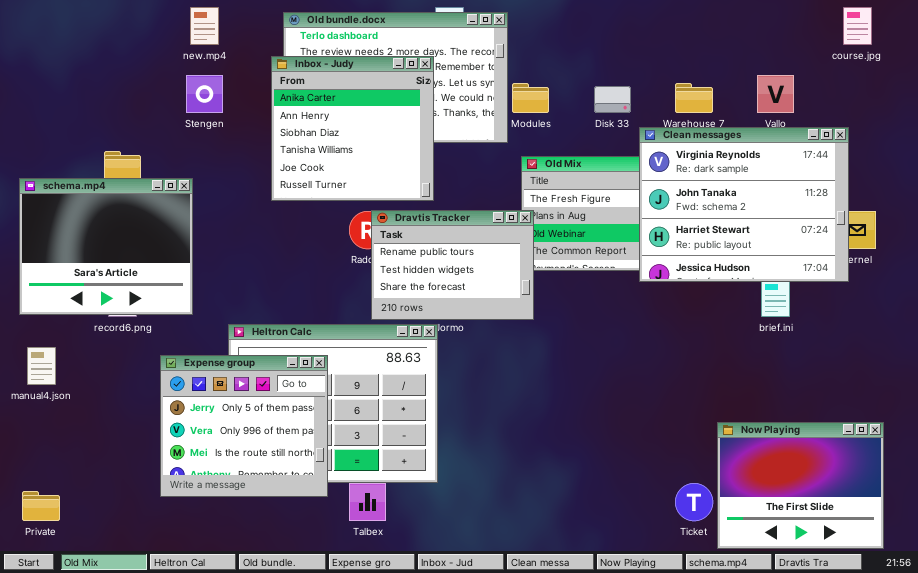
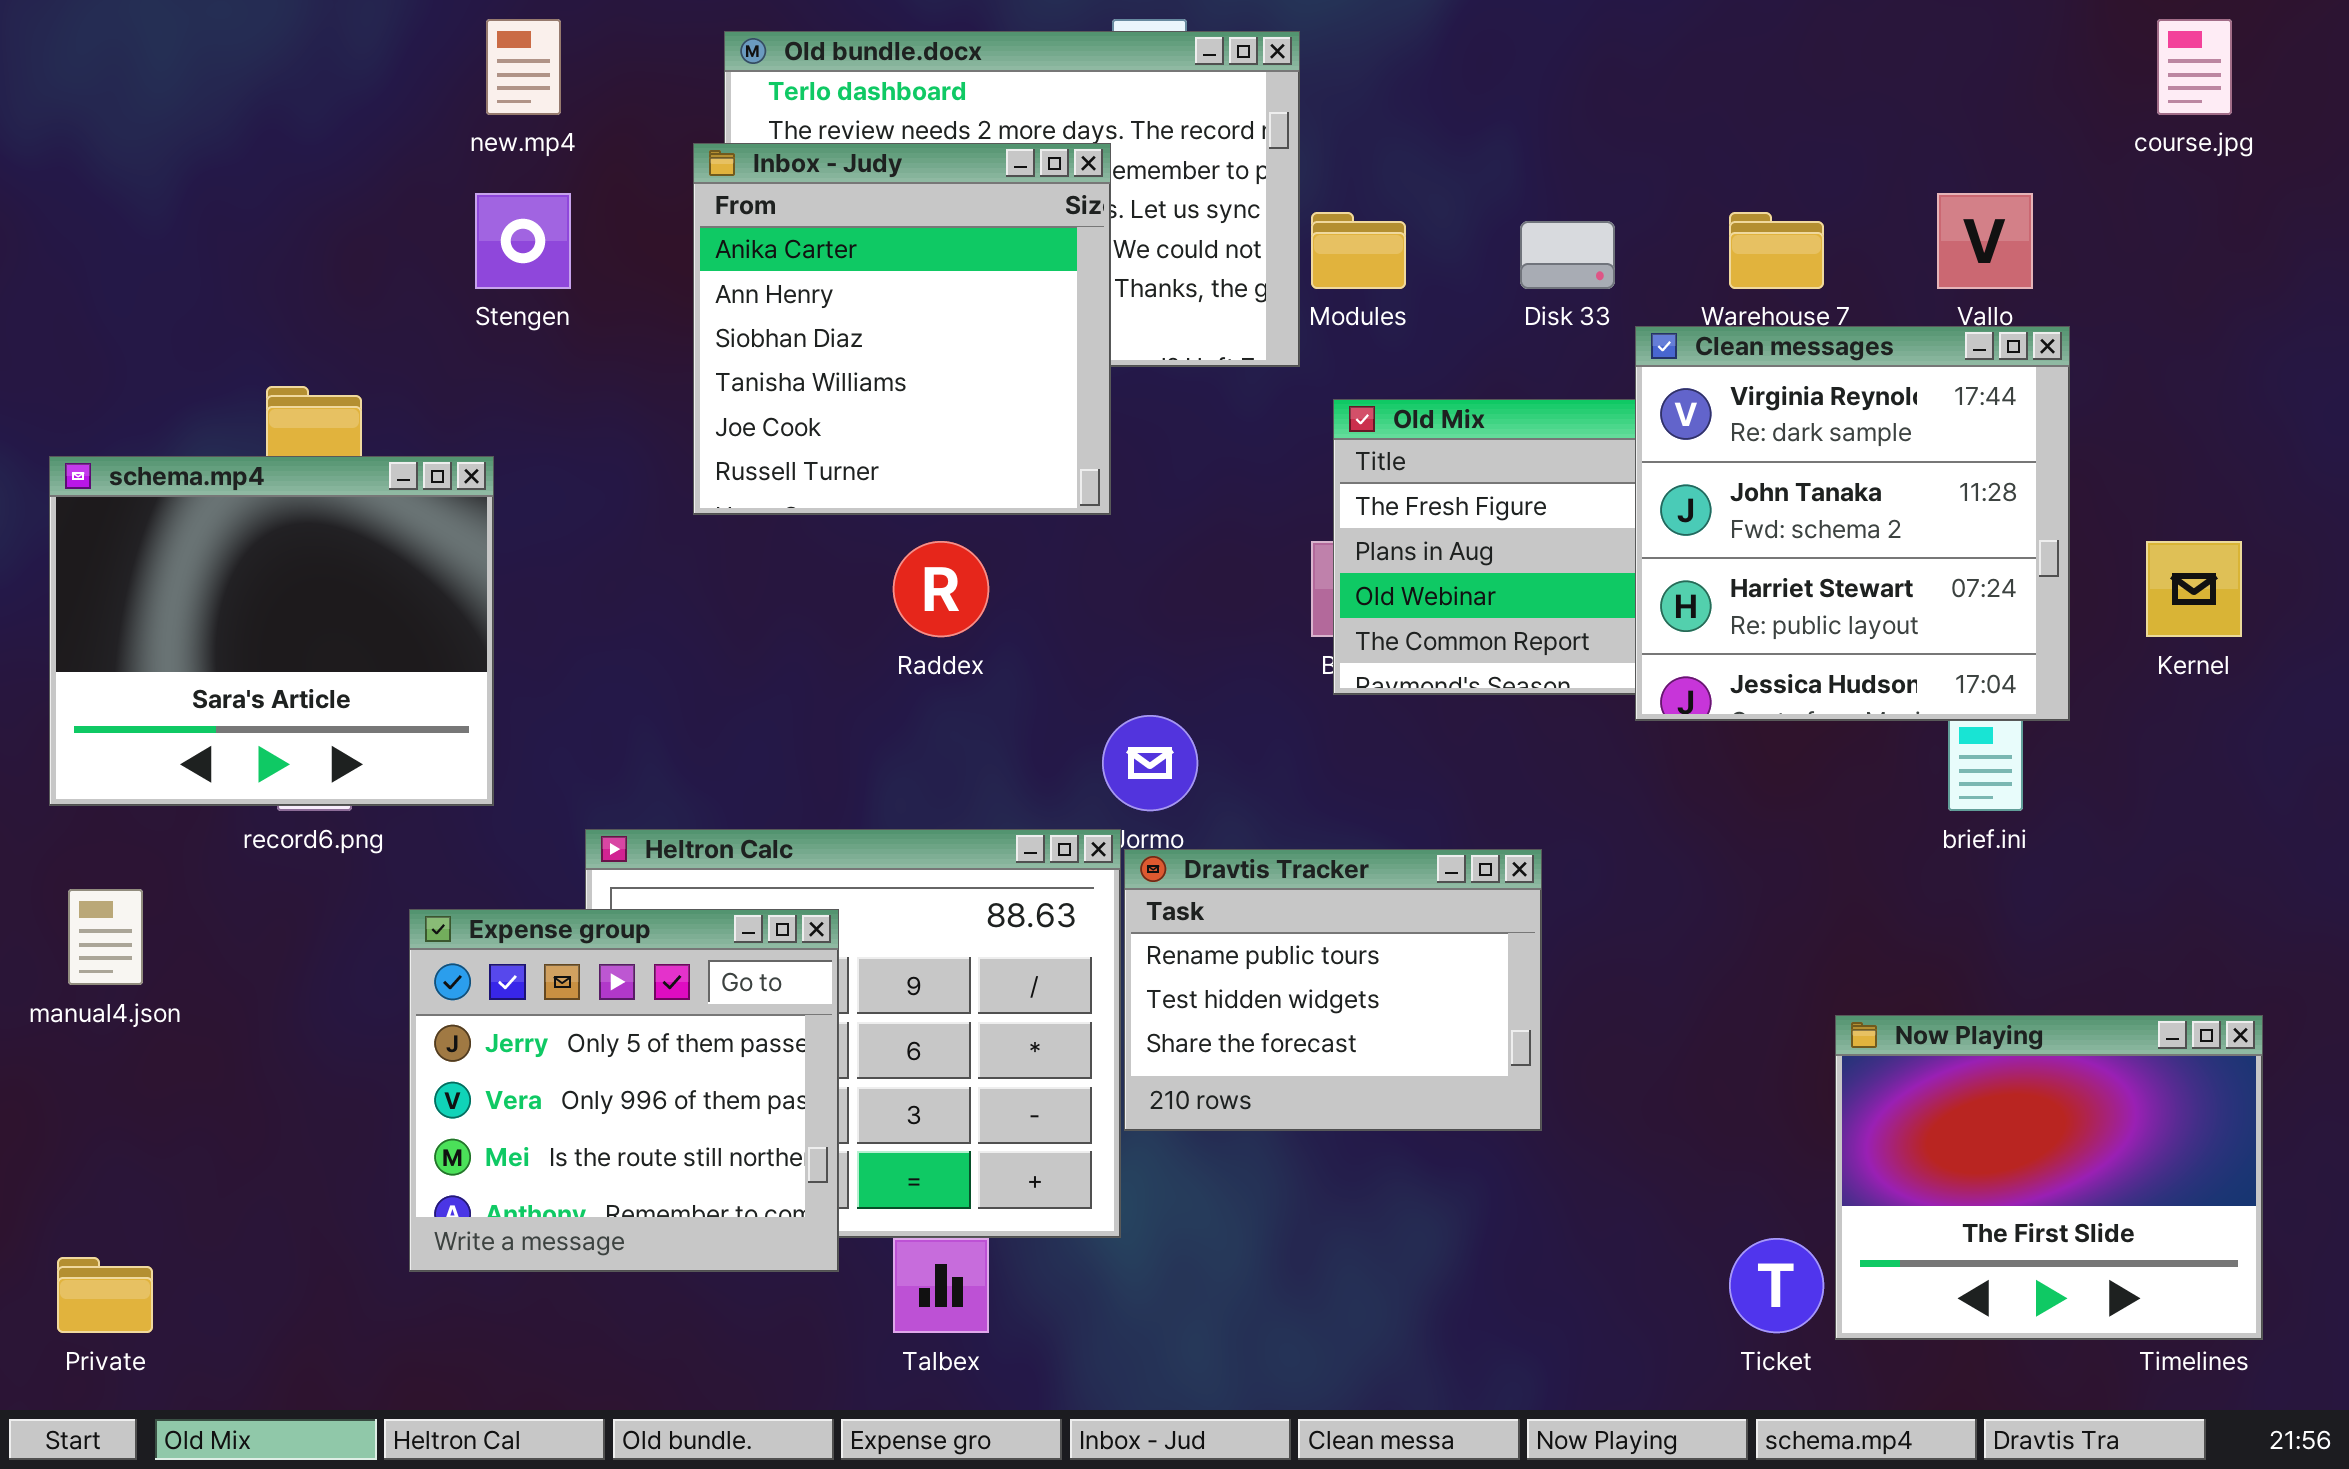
Clean messages: [639,127,849,282] -> [1635,326,2070,721], resized
Dravtis Tracker: [371,210,534,320] -> [1124,849,1542,1131], moved
Now Playing: [717,422,884,549] -> [1835,1015,2263,1340], moved

